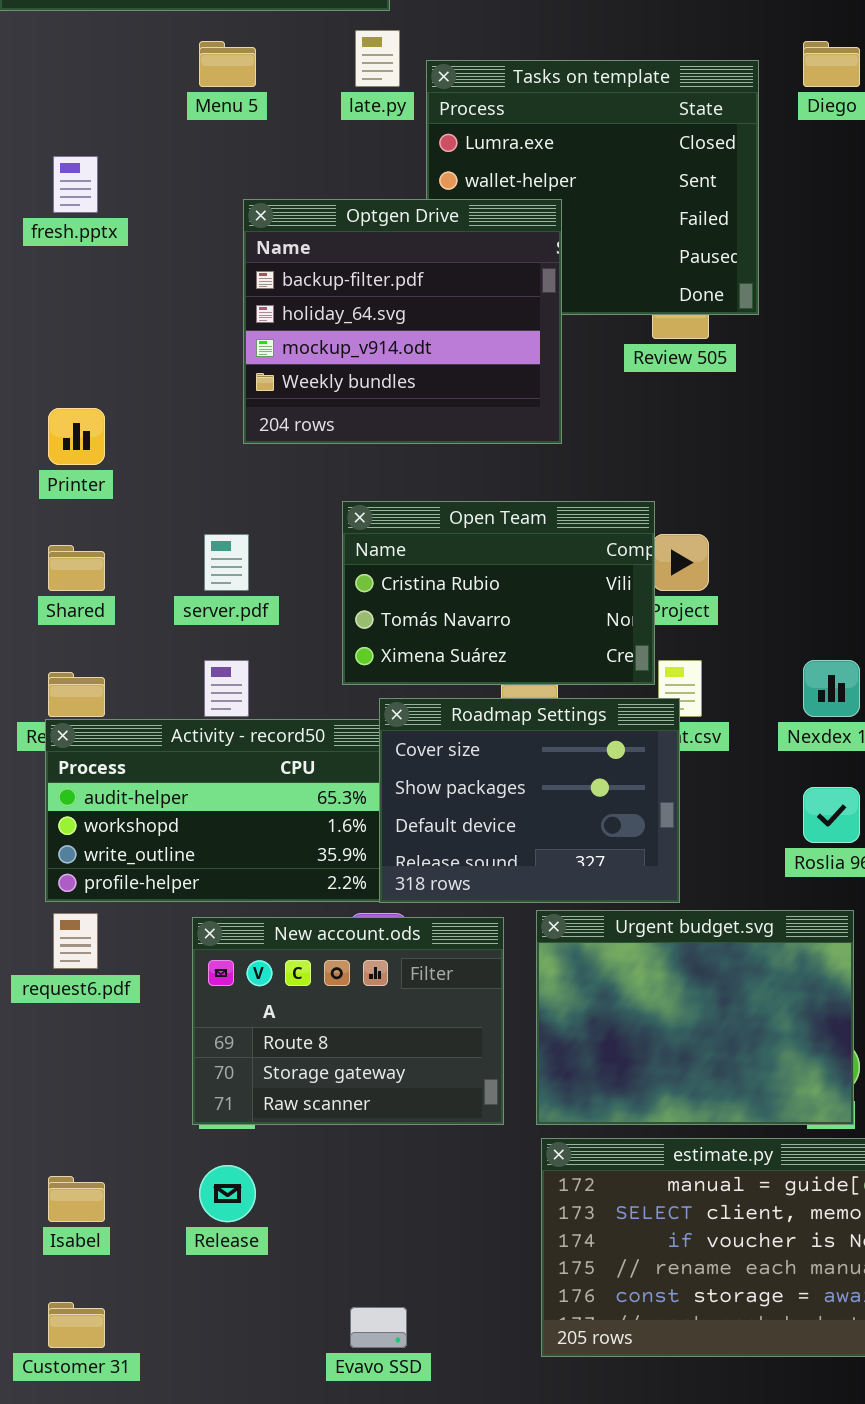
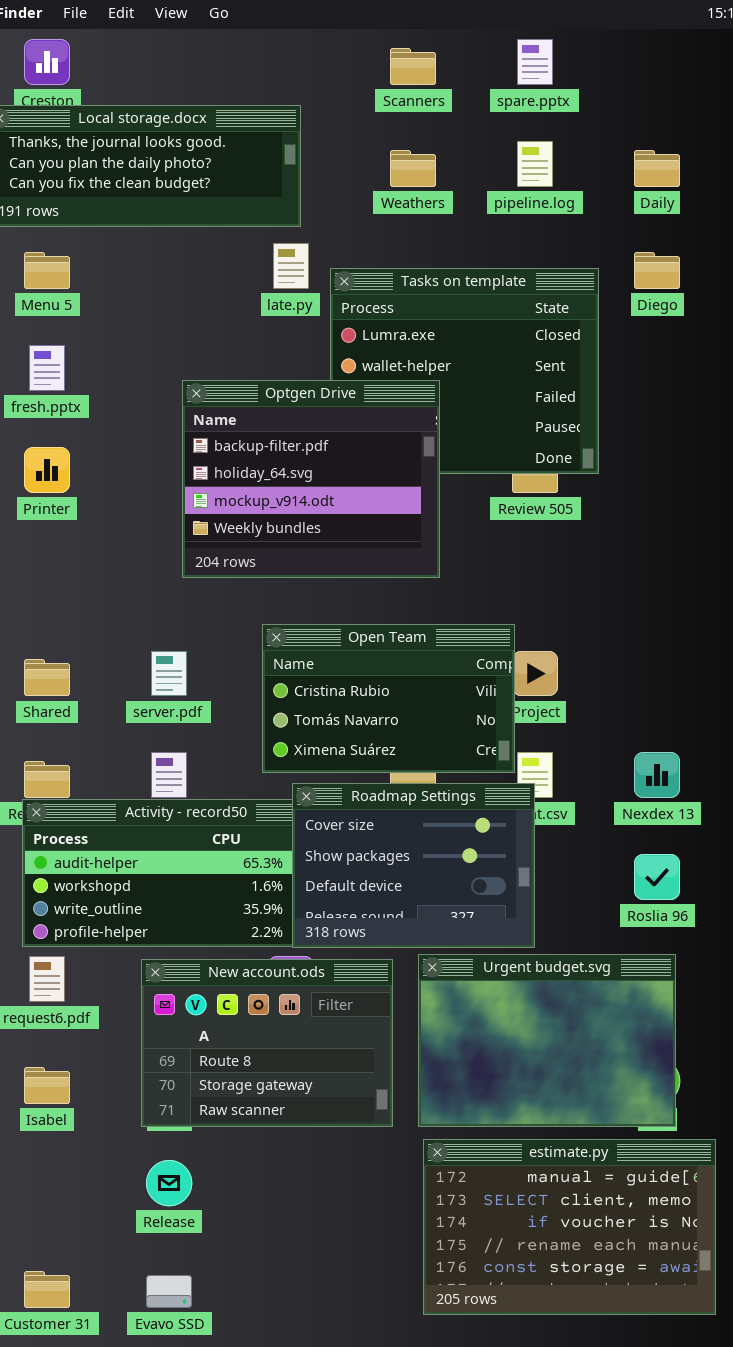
Menu 5: [199,41,256,87] -> [24,252,70,289], moved
Printer: [48,408,105,465] -> [24,447,70,493], moved
Isabel: [48,1176,105,1222] -> [24,1067,70,1104], moved
Evavo SSD: [350,1307,407,1348] -> [146,1275,192,1308], moved

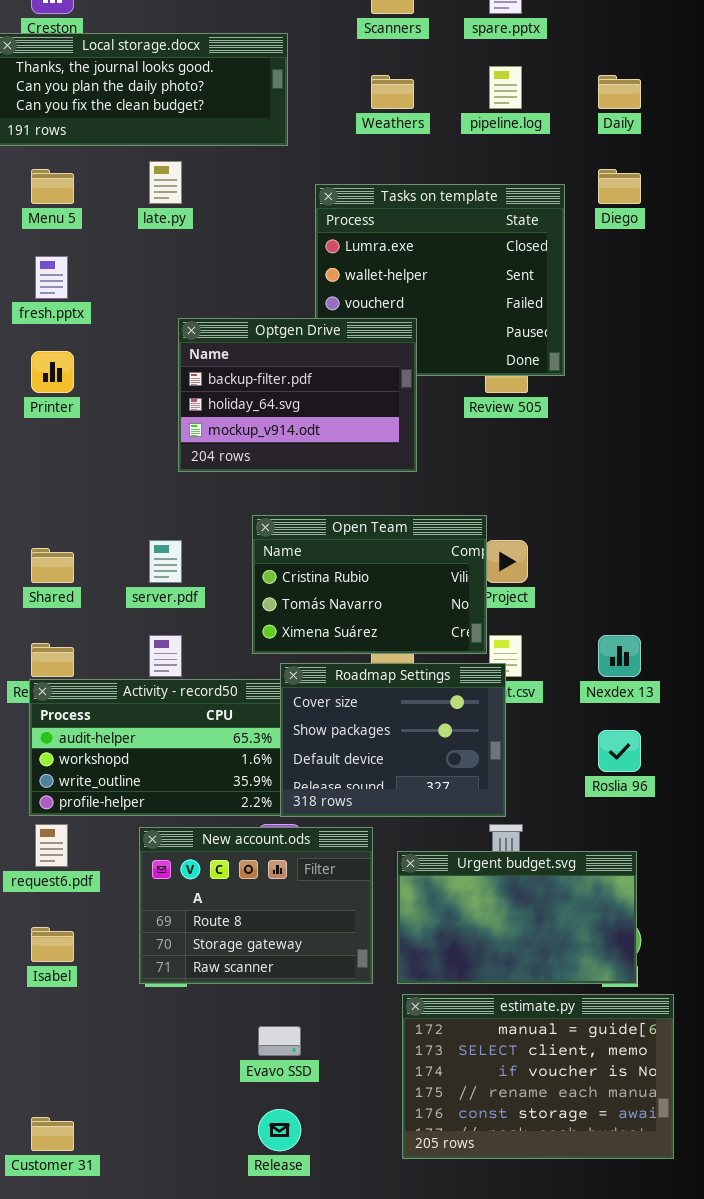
late.py: [273,243,309,289] -> [149,161,182,204], moved
Optgen Drive: [182,380,440,578] -> [178,318,417,472], resized
Urgent budget.svg: [418,954,676,1127] -> [397,851,637,984], resized
Release: [146,1160,192,1206] -> [258,1109,301,1151], moved
Evavo SSD: [146,1275,192,1308] -> [258,1026,301,1056], moved

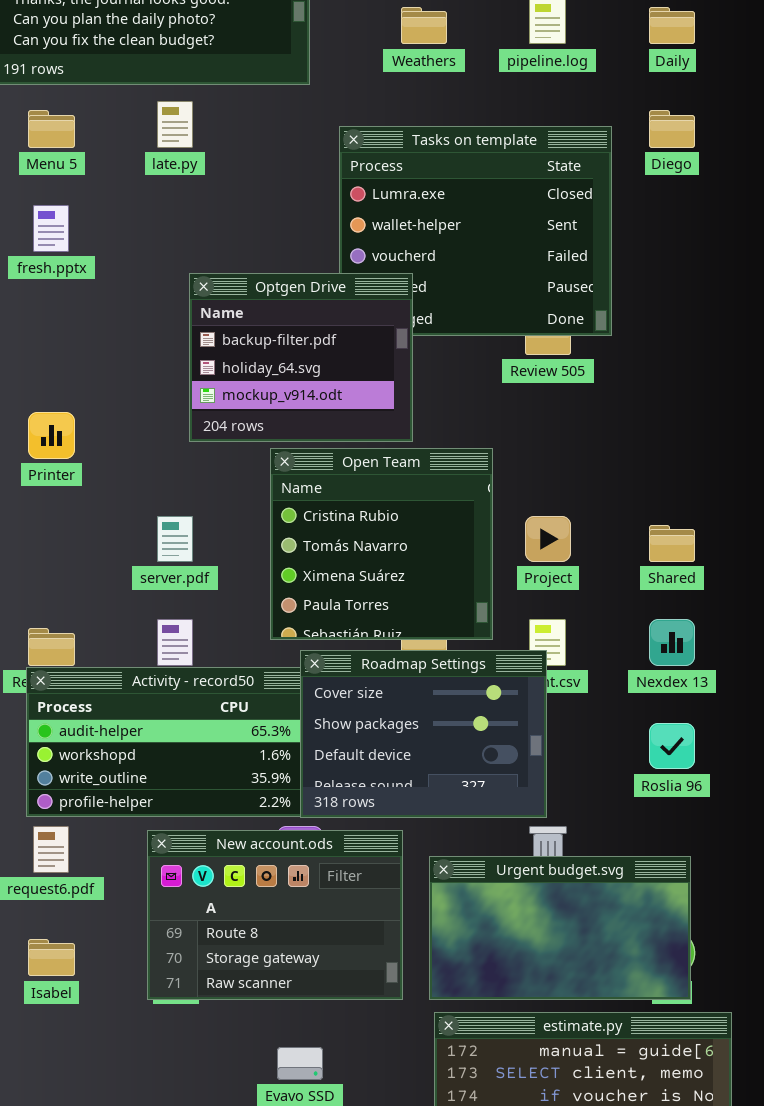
Optgen Drive: [178,318,417,472] -> [189,273,413,442], resized
Printer: [31,351,74,393] -> [28,412,75,459], moved
Open Team: [252,515,487,654] -> [270,448,493,640], resized
Shared: [31,548,74,583] -> [649,525,695,562], moved

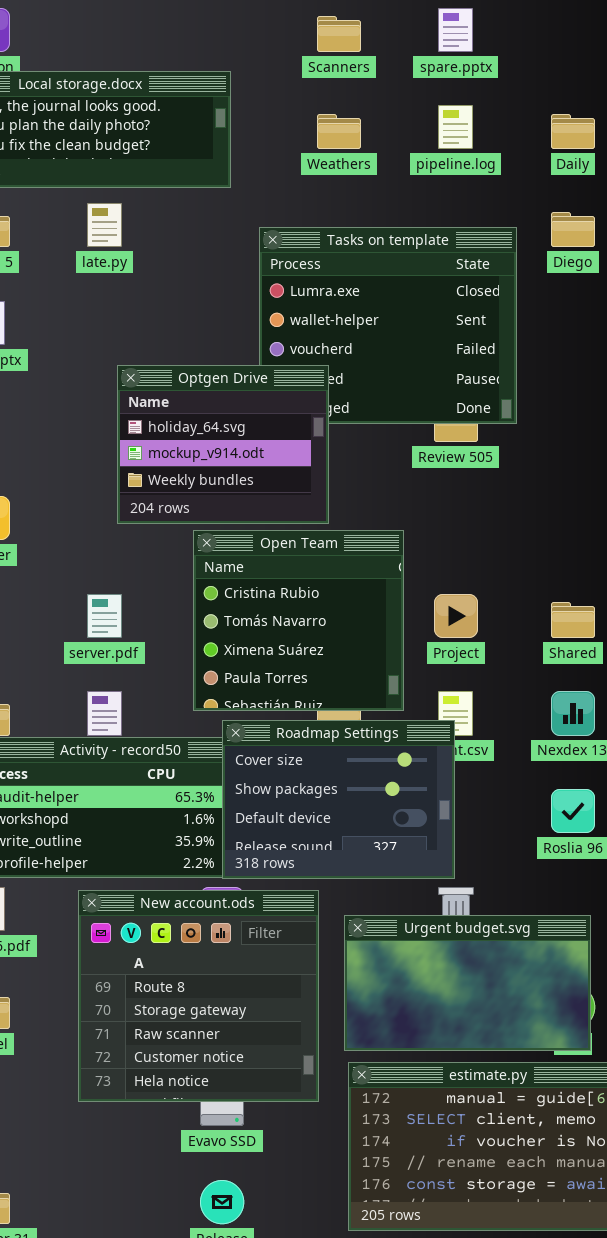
Optgen Drive: [189,273,413,442] -> [117,365,329,524], scrolled down 1 row
New account.ods: [147,830,403,1000] -> [78,890,319,1102], resized

